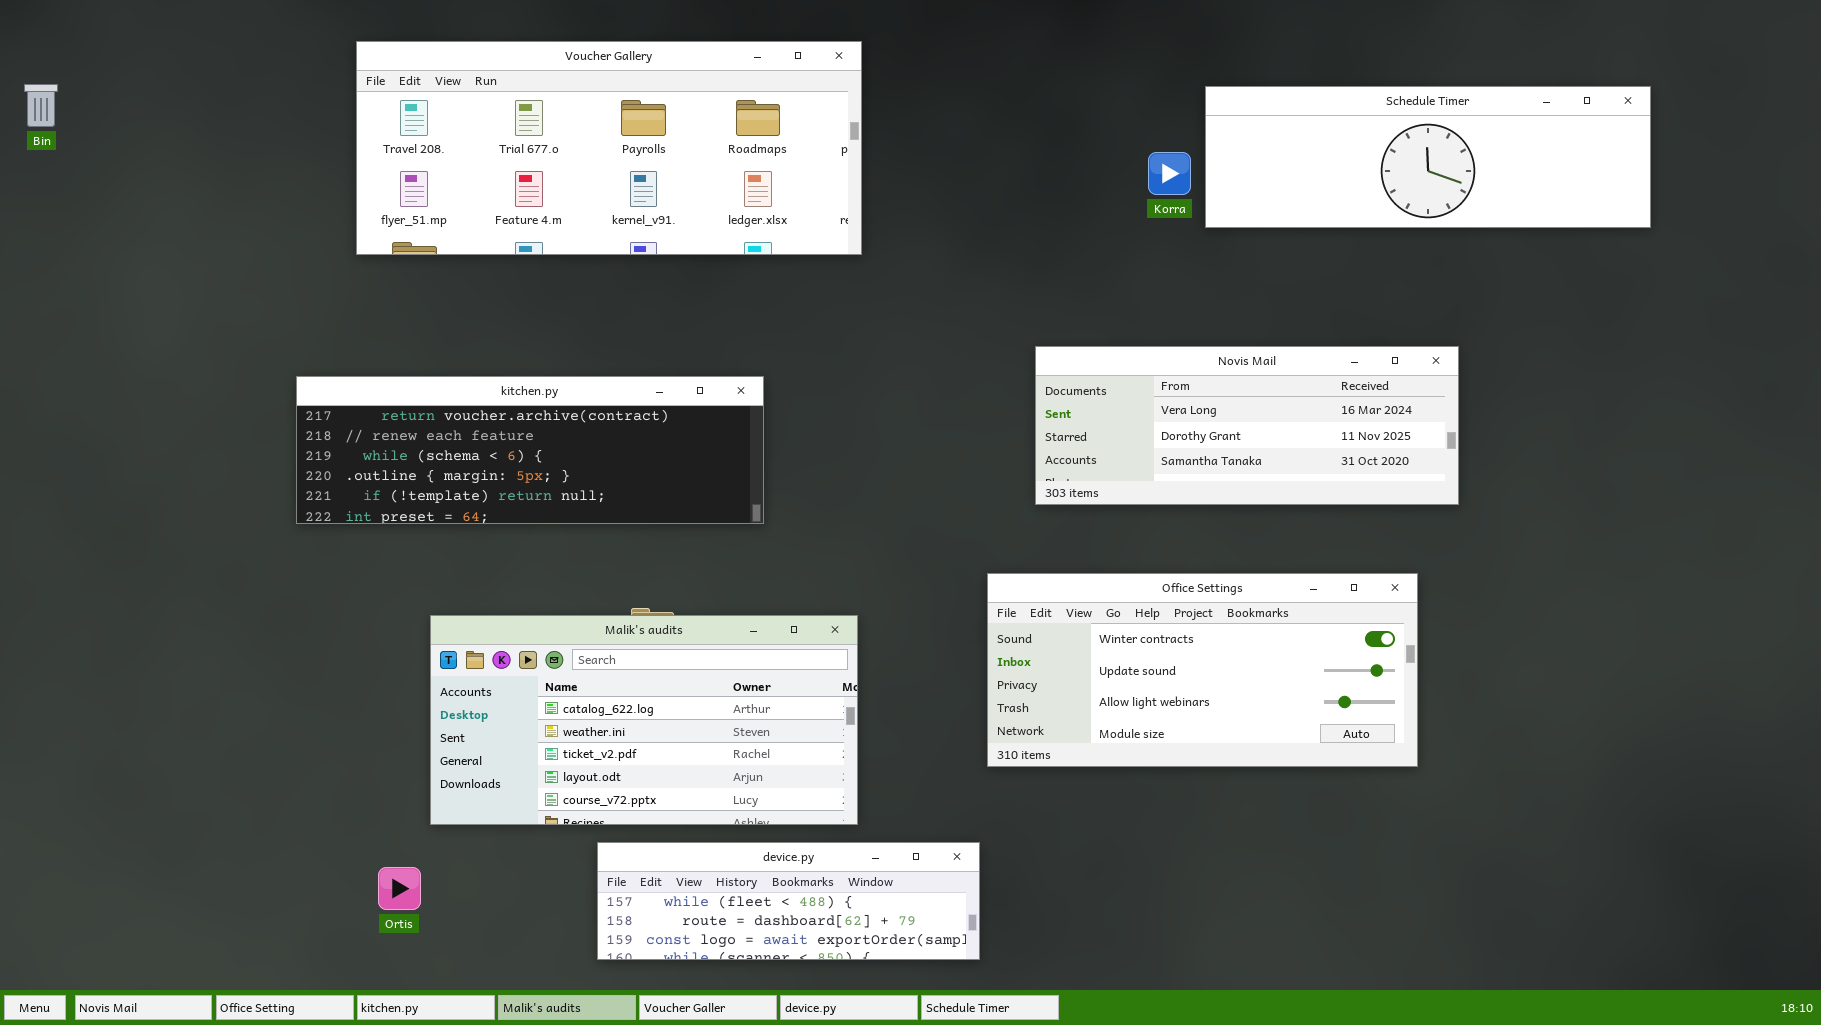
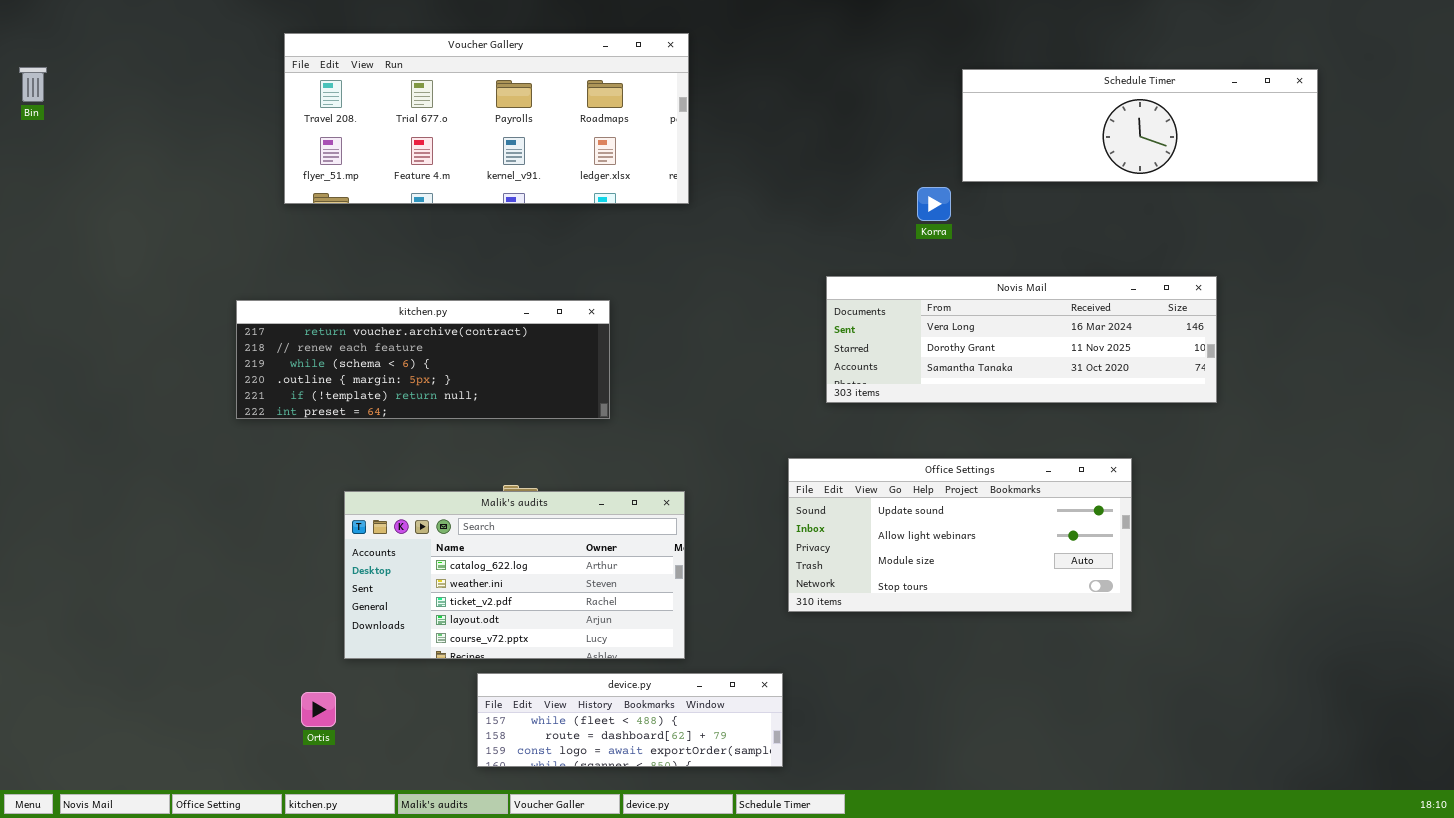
Korra: [1148,152,1191,195] -> [917,187,951,221], moved
Novis Mail: [1035,346,1459,505] -> [826,276,1217,403], resized
Office Settings: [987,573,1418,767] -> [788,458,1132,612], scrolled down 1 row

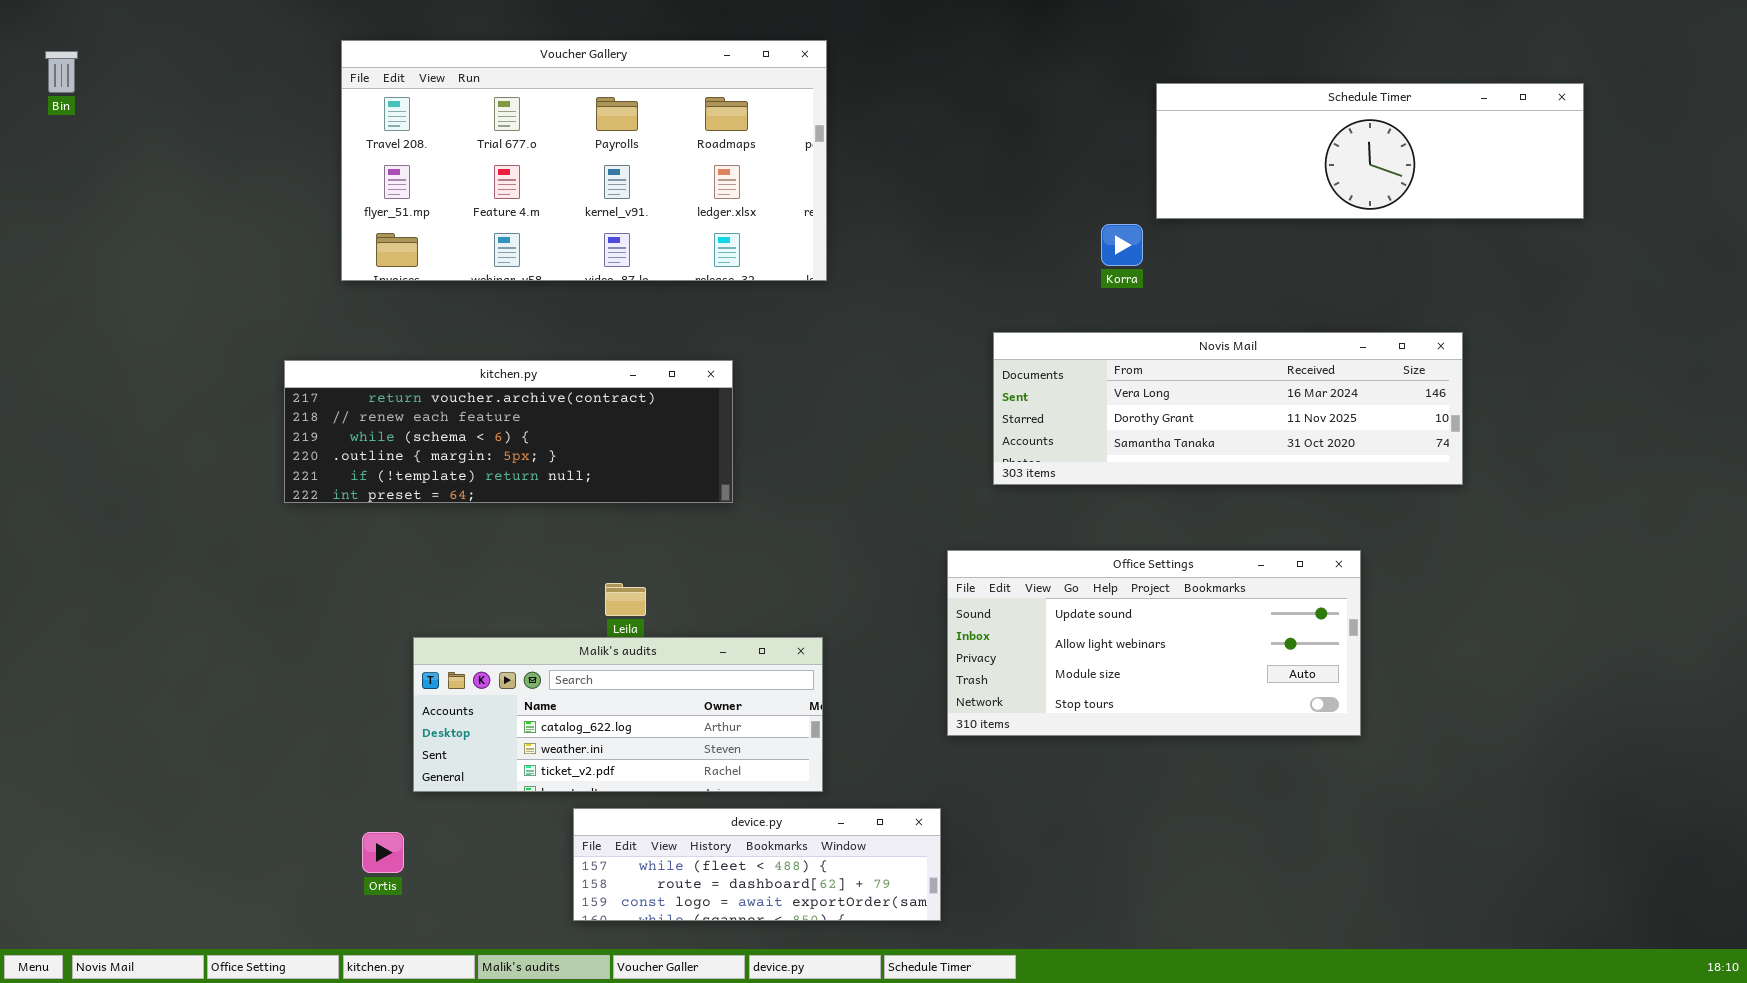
Voucher Gallery: [284,33,689,204] -> [341,40,827,281], resized
Bin: [19,67,47,102] -> [45,51,78,93], moved
Malik's audits: [344,491,685,659] -> [413,637,823,792], resized

